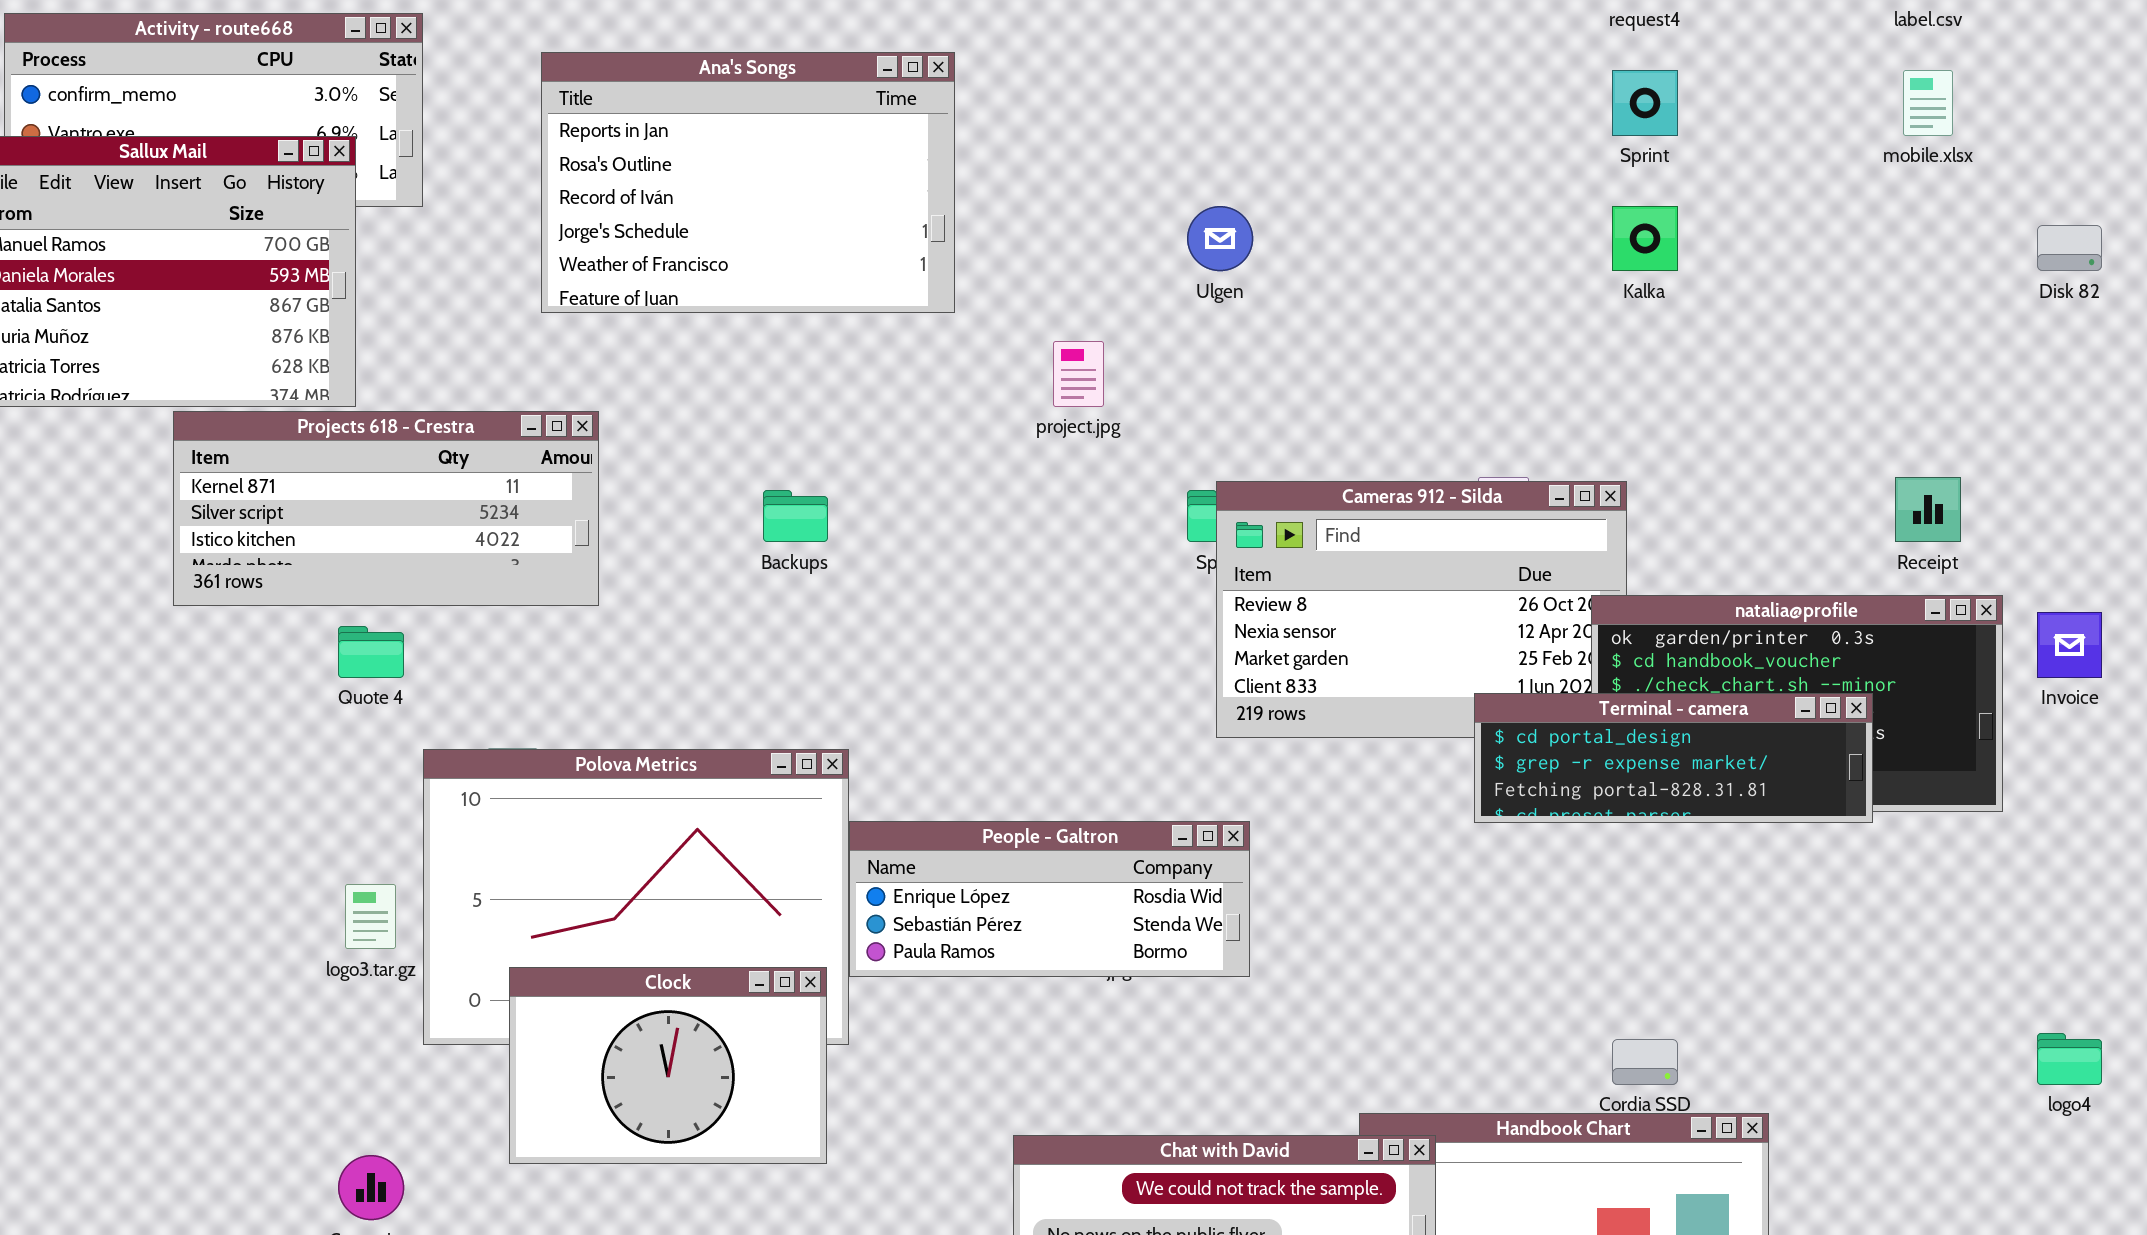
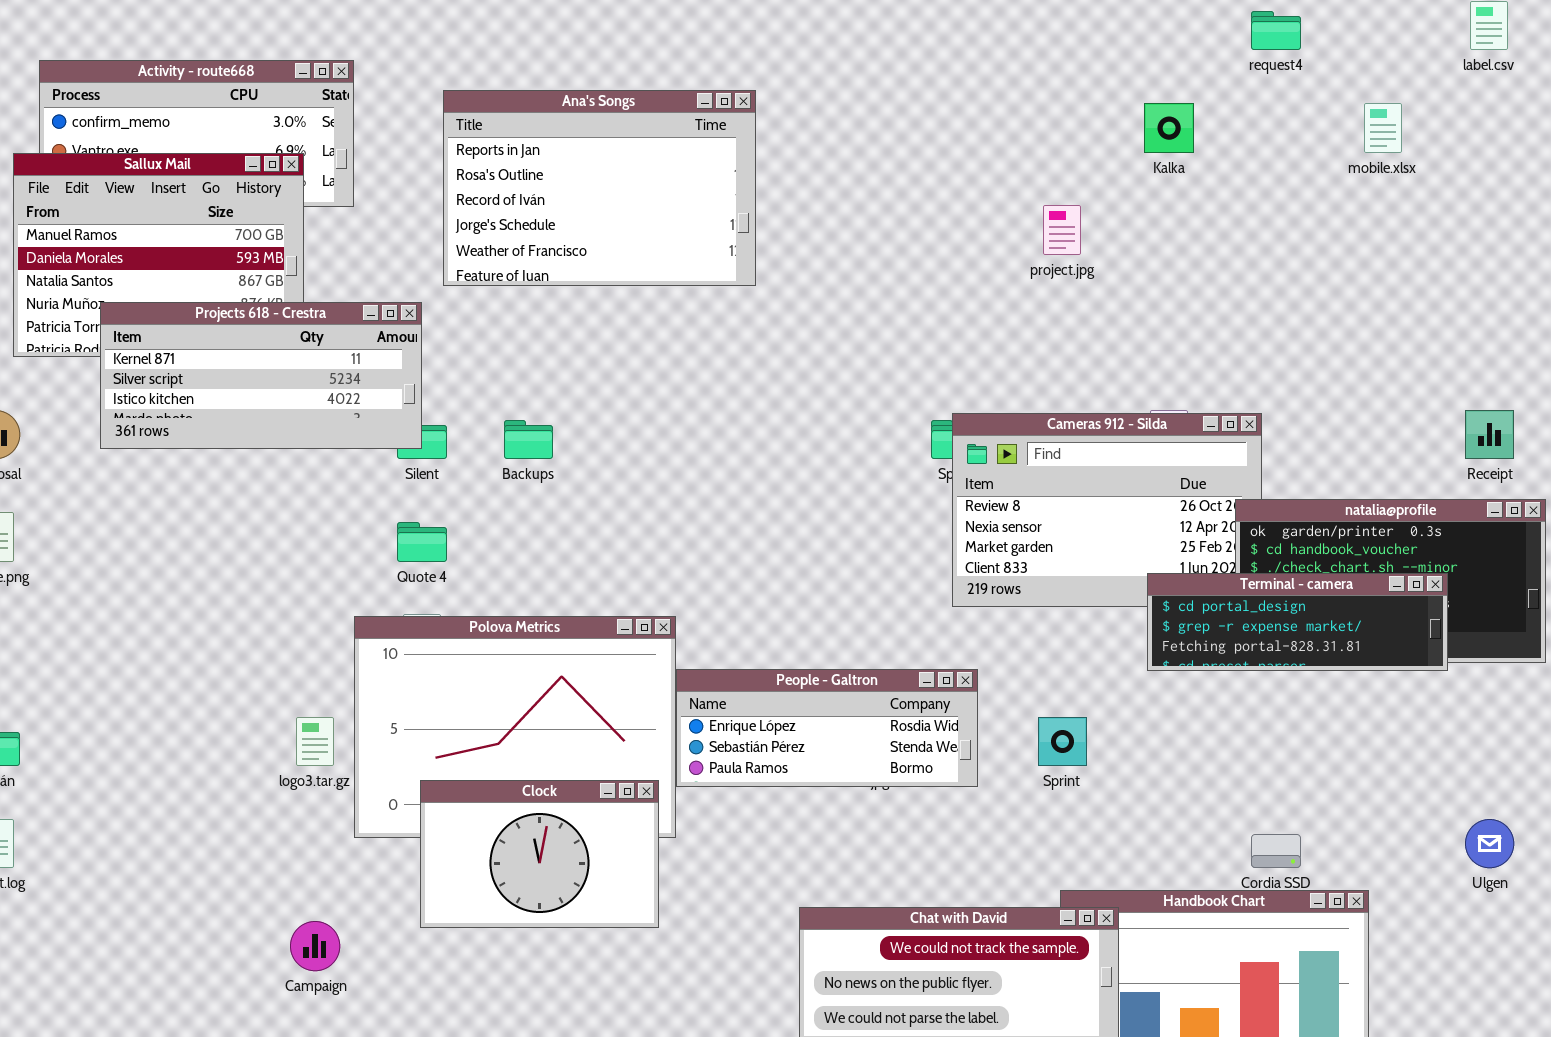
Sprint: [1612,70,1678,136] -> [1038,717,1087,766], moved
mobile.xlsx: [1903,70,1953,136] -> [1364,103,1402,153], moved
Ulgen: [1187,206,1253,271] -> [1465,819,1514,868], moved
Kalka: [1612,206,1678,271] -> [1144,103,1194,153], moved
project.jpg: [1053,341,1104,407] -> [1043,205,1081,255], moved
Projects 618 - Crestra: [173,411,599,606] -> [100,302,422,449], moved
Backups: [763,490,828,542] -> [504,420,553,459], moved
Quote 4: [338,626,404,678] -> [397,522,447,562], moved

